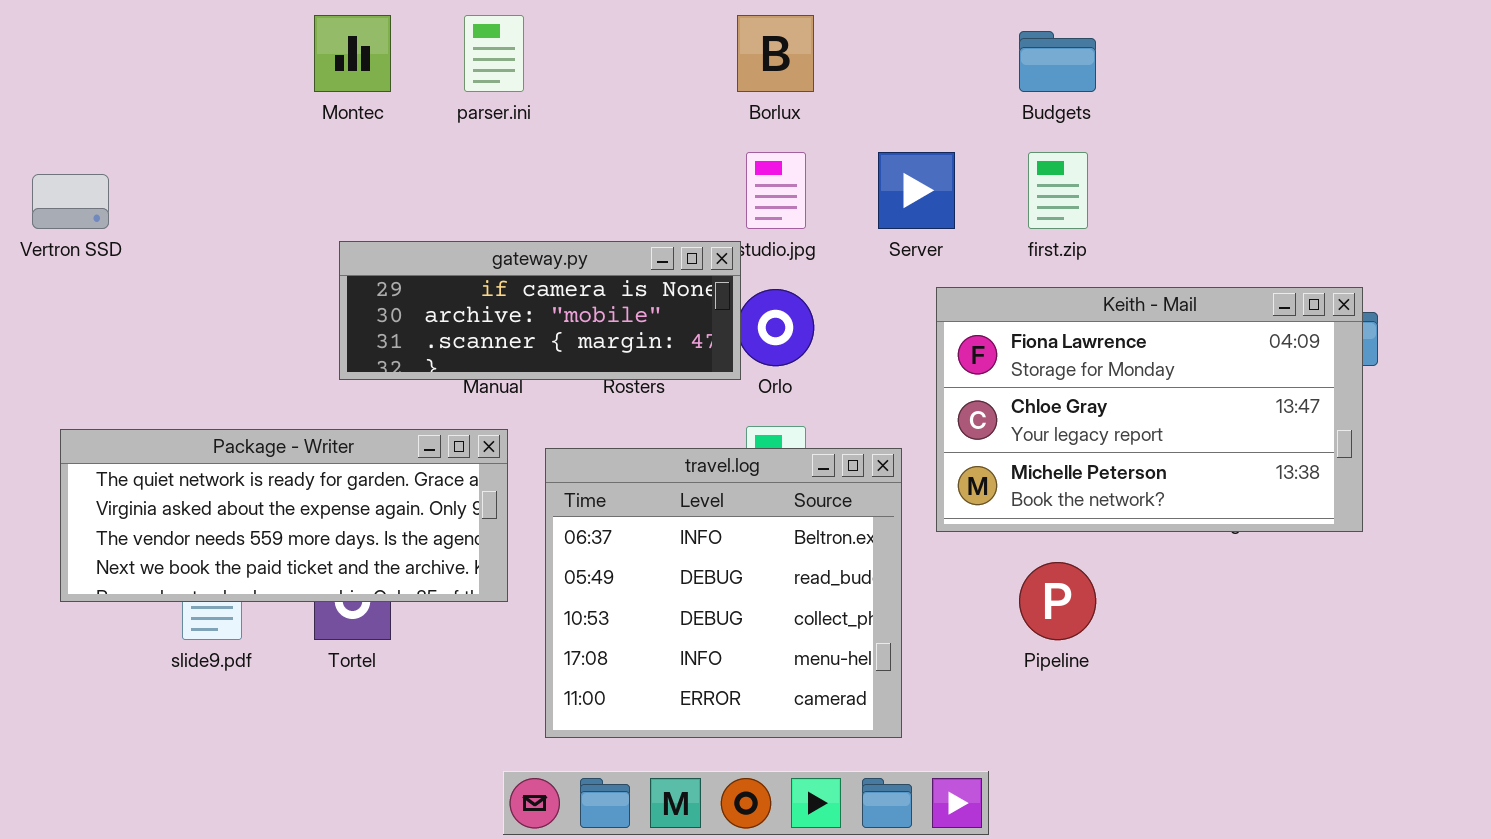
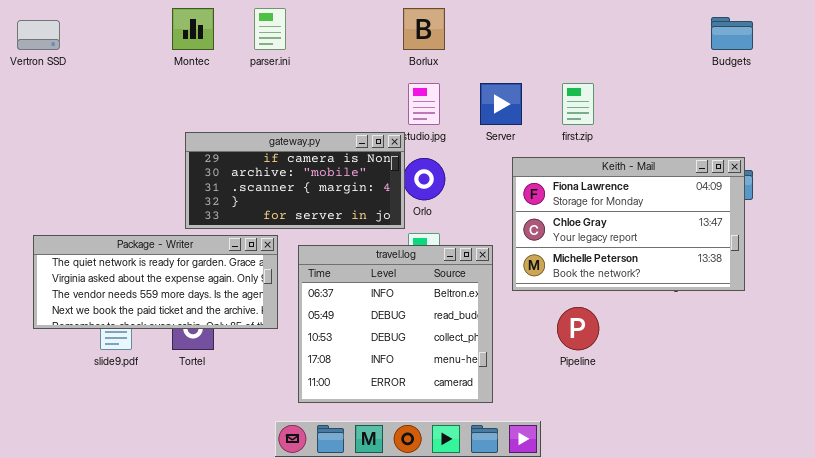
Budgets: [1019,31,1096,92] -> [711,17,753,50], moved
Vertron SSD: [32,174,109,229] -> [17,20,60,50], moved
gateway.py: [339,241,741,380] -> [185,132,405,229], resized

